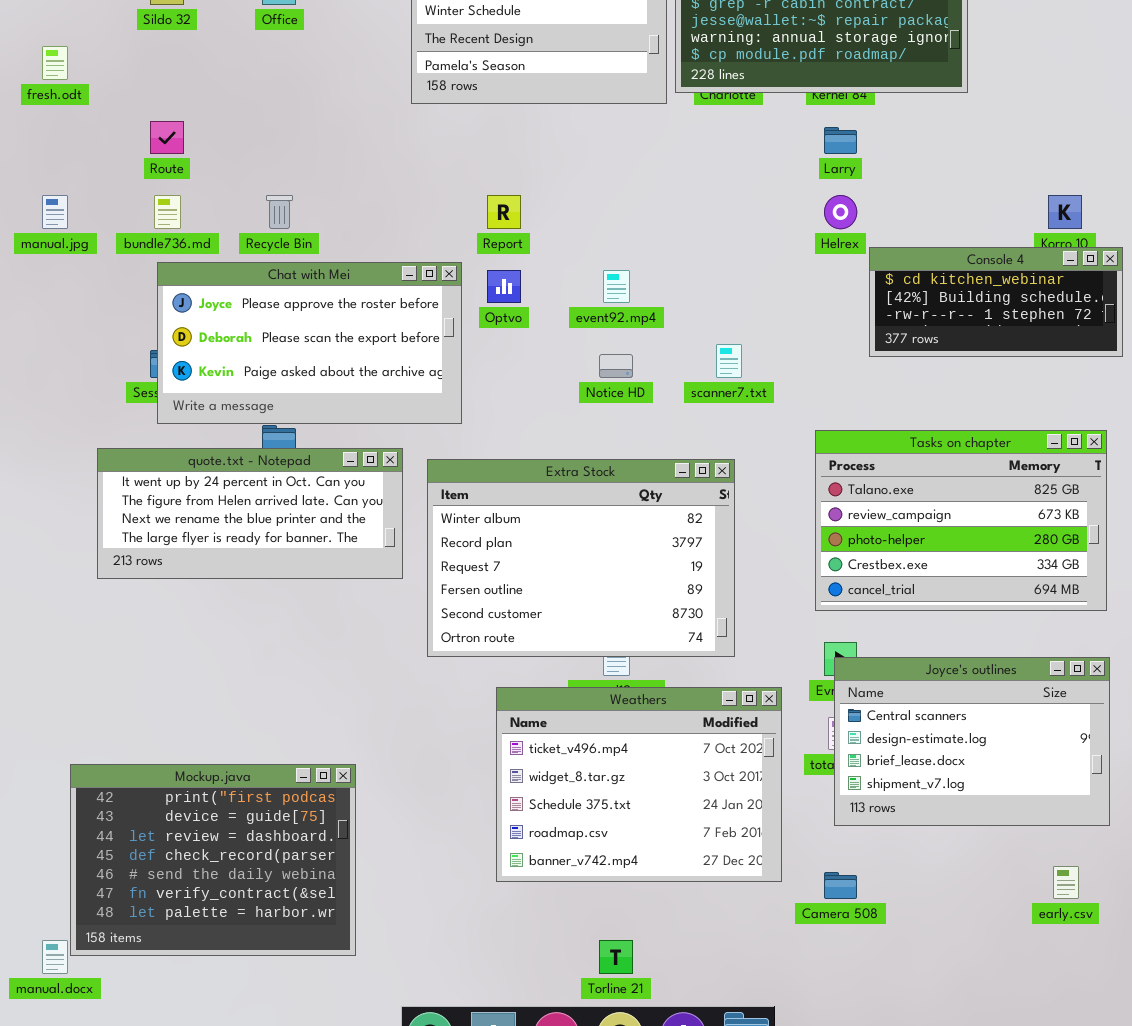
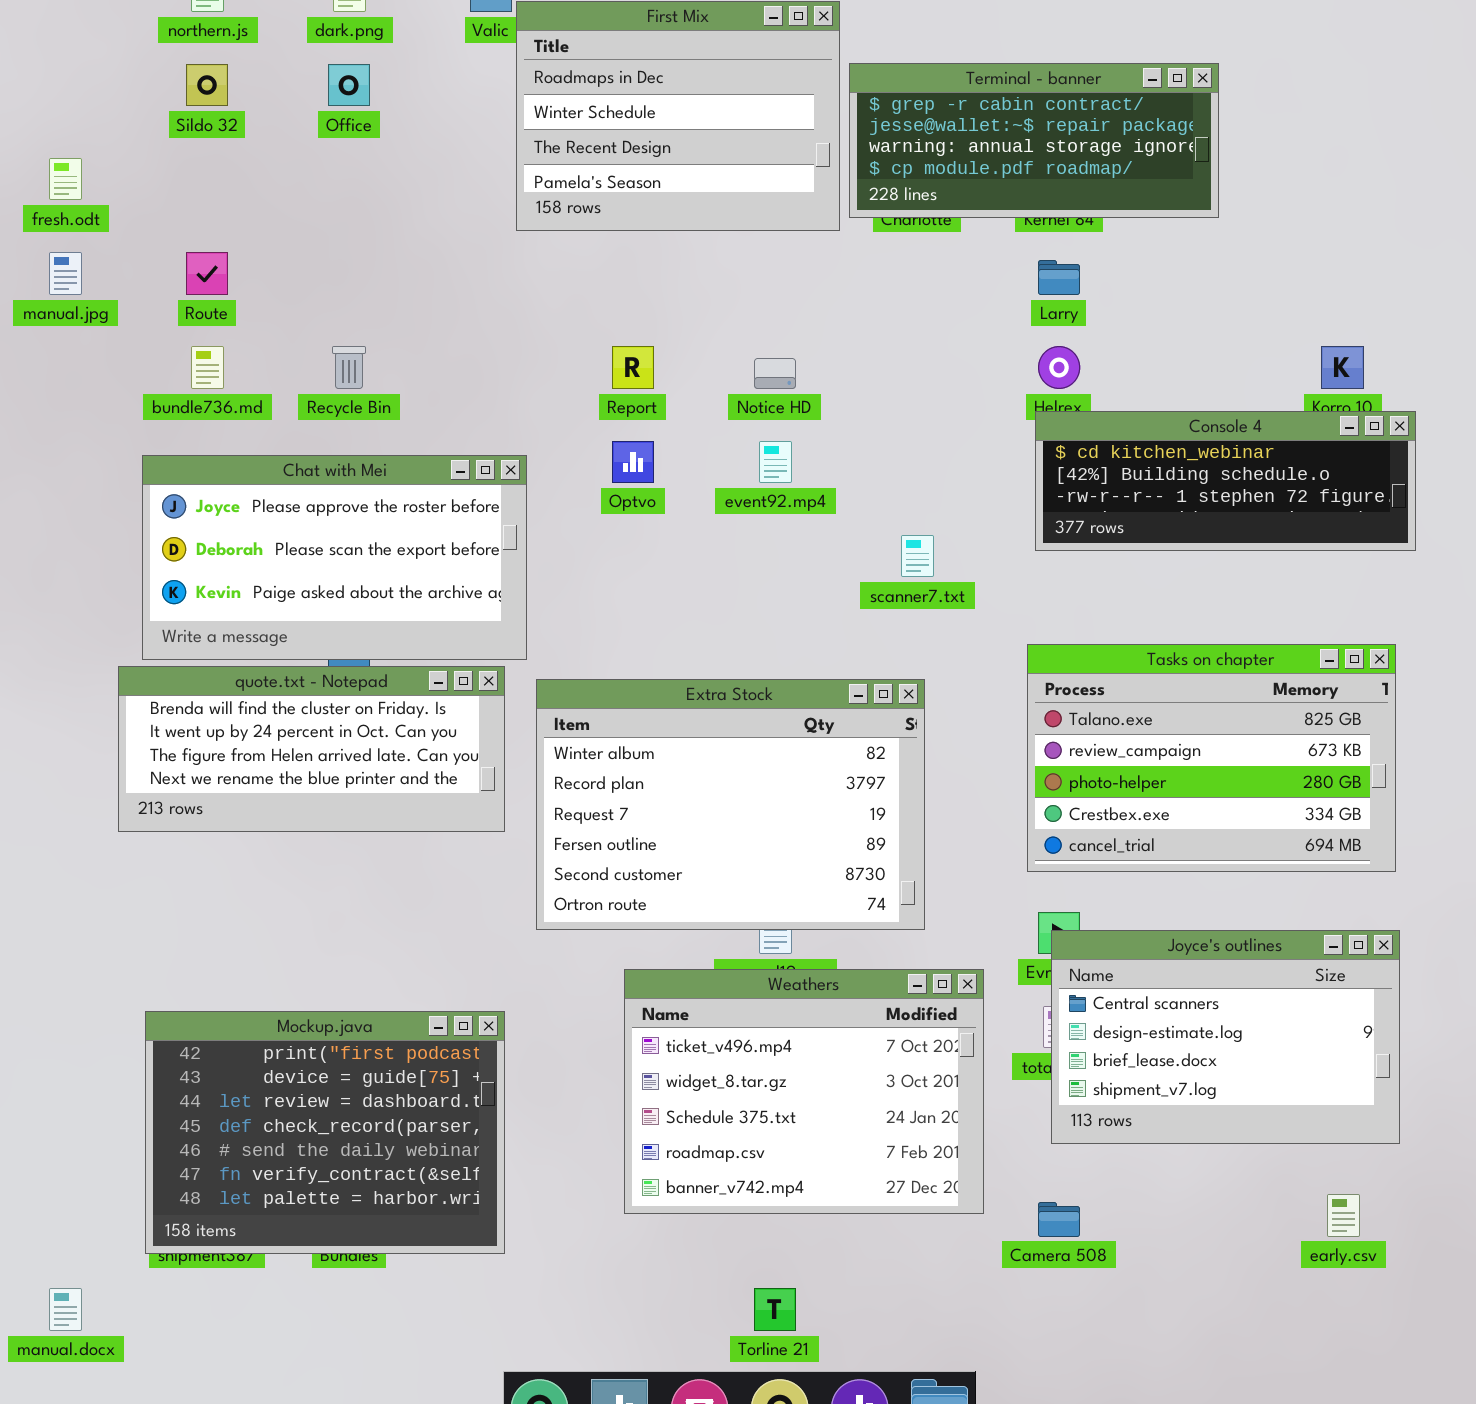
manual.jpg: [42,195,68,229] -> [49,252,82,295], moved
Console 4: [869,247,1123,357] -> [1035,411,1416,551], resized
Chat with Mei: [157,262,462,424] -> [142,455,527,660], moved
Notice HD: [599,354,633,378] -> [754,358,796,389], moved
quote.txt - Notepad: [97,448,403,579] -> [118,666,505,832], scrolled up 1 row
Mockup.java: [70,764,356,956] -> [145,1011,505,1254], moved

